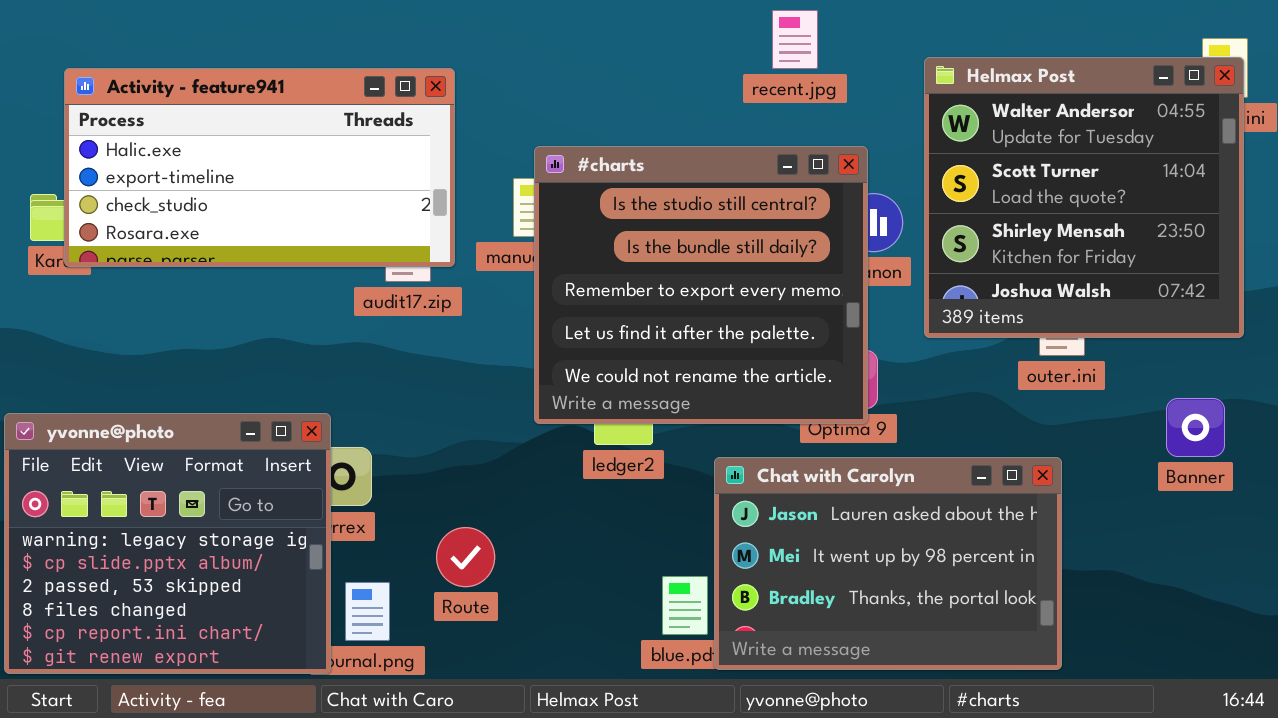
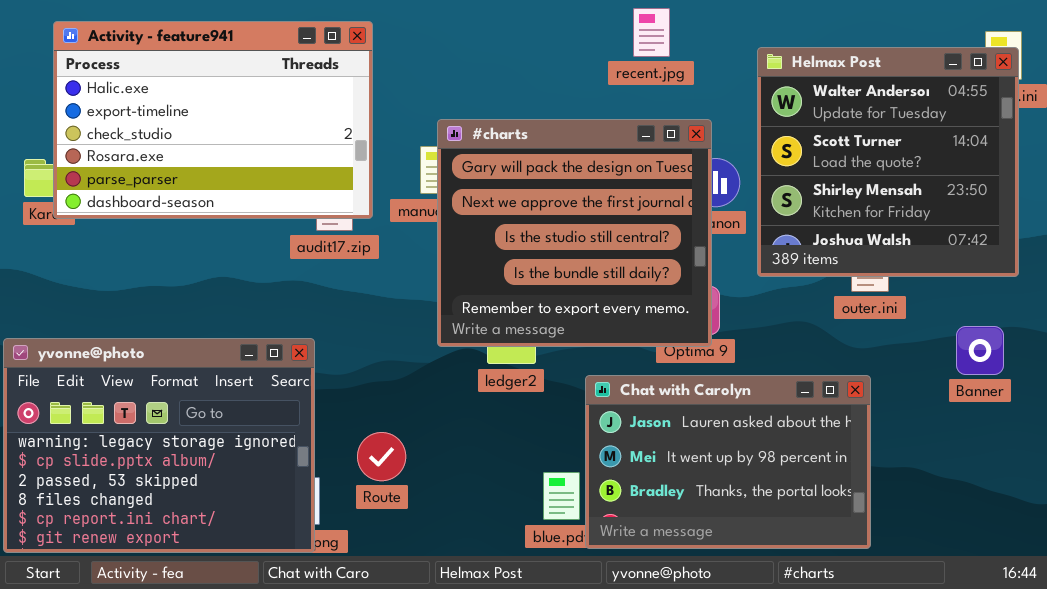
Activity - feature941: [64,68,455,267] -> [53,21,373,219], resized
#charts: [534,146,868,424] -> [437,119,712,347], scrolled up 2 rows
yvonne@photo: [4,413,331,674] -> [3,338,315,553], resized

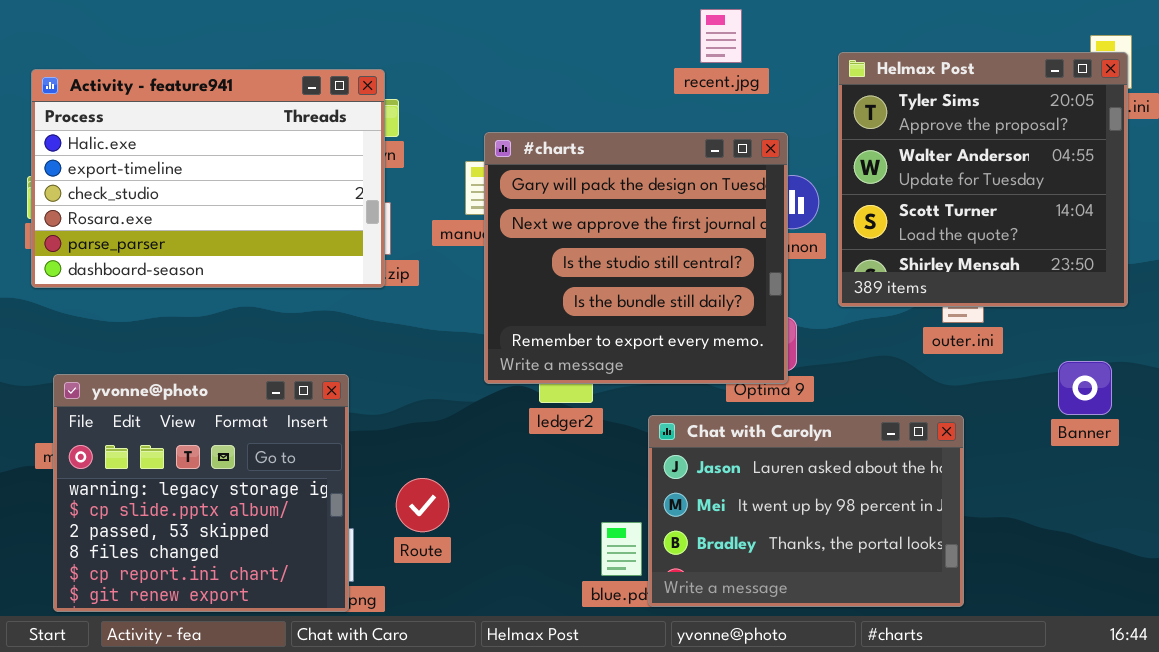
Activity - feature941: [53,21,373,219] -> [31,69,385,288], moved
Helmax Post: [757,47,1019,277] -> [838,52,1128,307], scrolled up 1 row
yvonne@photo: [3,338,315,553] -> [53,374,349,612], resized

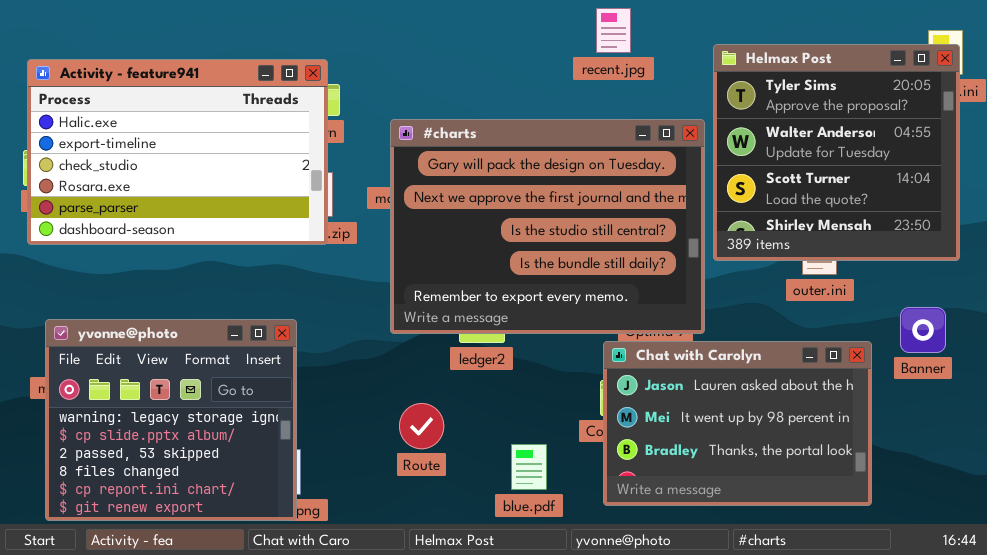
#charts: [484,132,788,384] -> [390,119,705,334], moved, resized
Chat with Carolyn: [648,415,964,607] -> [603,341,872,506], moved
Route: [396,478,449,532] -> [399,403,444,449], moved

